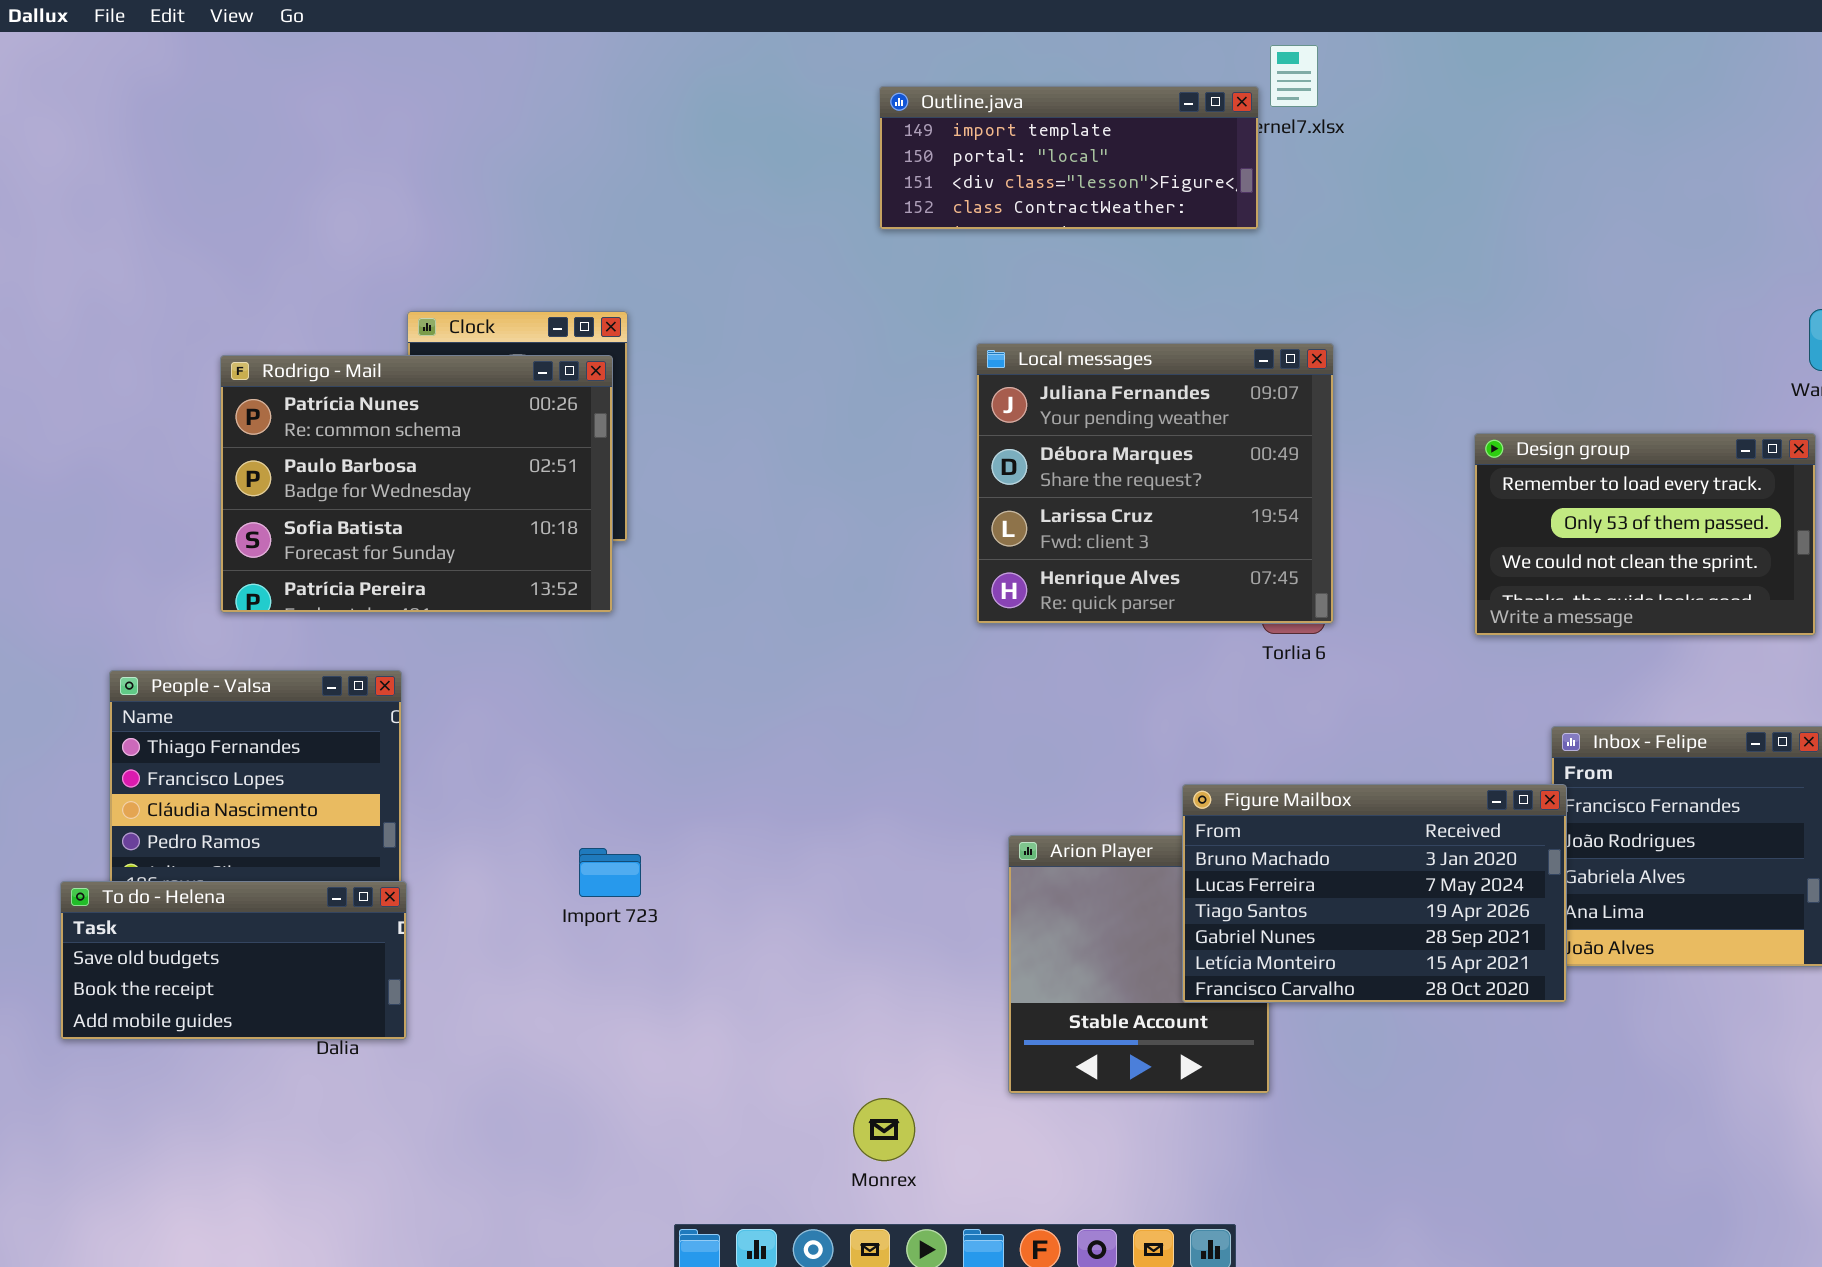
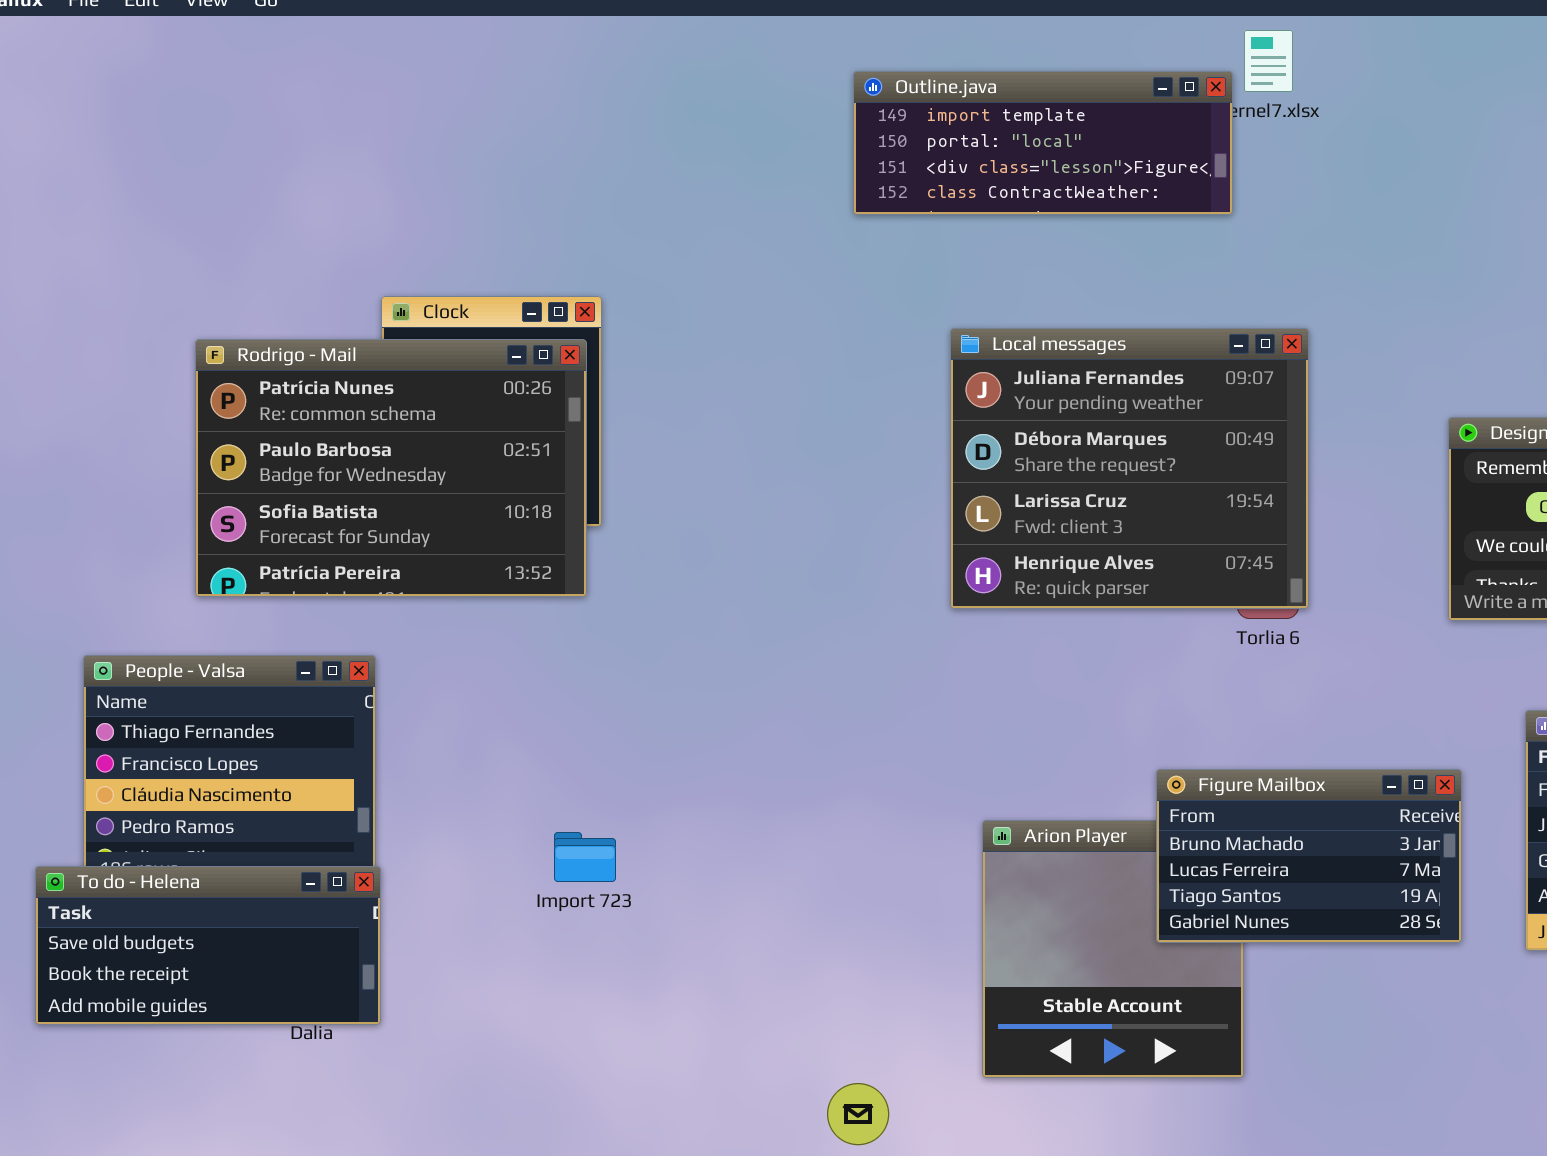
Figure Mailbox: [1182,784,1567,1003] -> [1156,769,1462,943], resized

